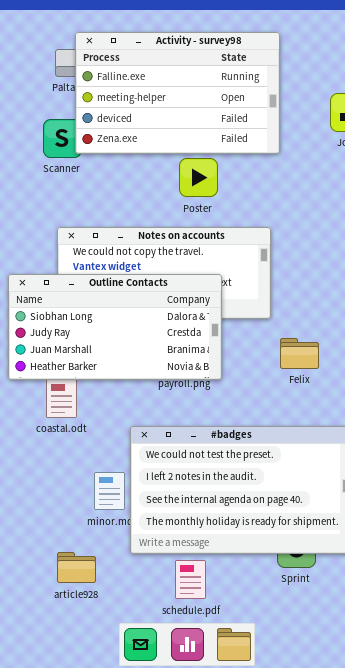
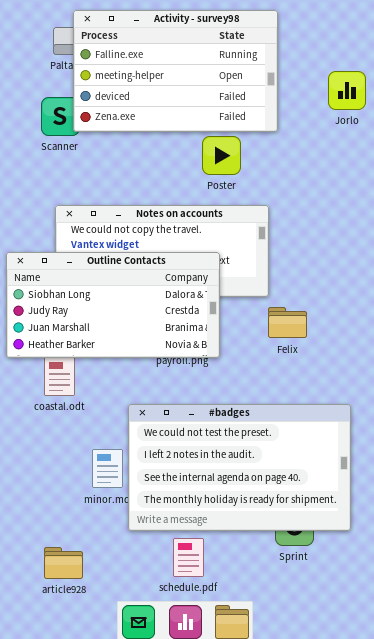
Poster: [179,158,218,197] -> [202,136,241,175], moved
Felix: [280,338,319,369] -> [268,307,307,338], moved
article928: [57,552,96,583] -> [44,547,83,579], moved

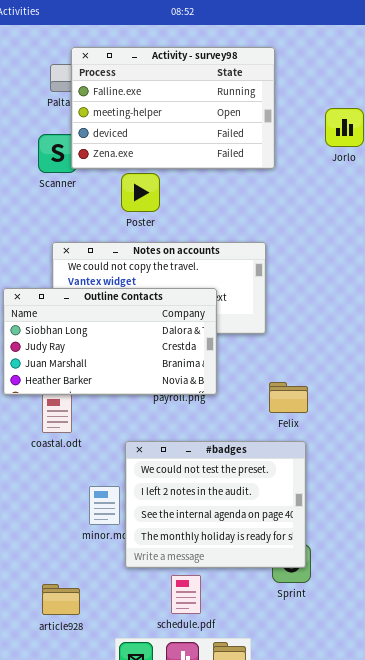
Poster: [202,136,241,175] -> [121,173,160,212], moved
Felix: [268,307,307,338] -> [269,382,308,413], moved
#badges: [128,404,351,531] -> [125,441,306,568], resized

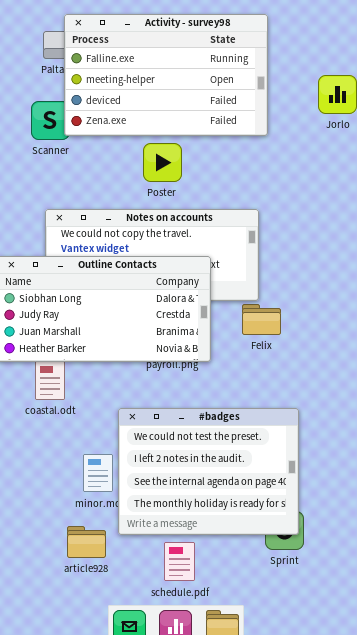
Poster: [121,173,160,212] -> [143,143,182,182], moved
Felix: [269,382,308,413] -> [242,304,281,335], moved
article928: [42,584,80,615] -> [67,526,106,558], moved

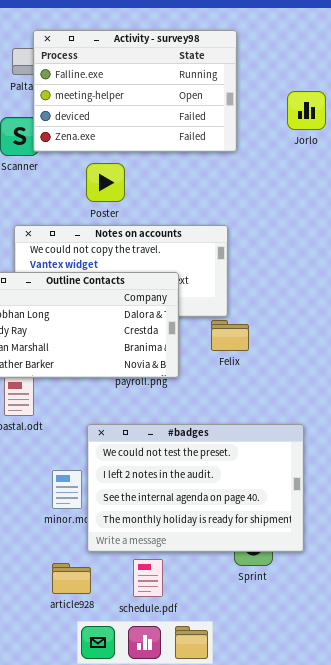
Poster: [143,143,182,182] -> [86,163,125,202], moved
#badges: [118,408,299,535] -> [87,424,304,552], resized
article928: [67,526,106,558] -> [52,563,91,594], moved

